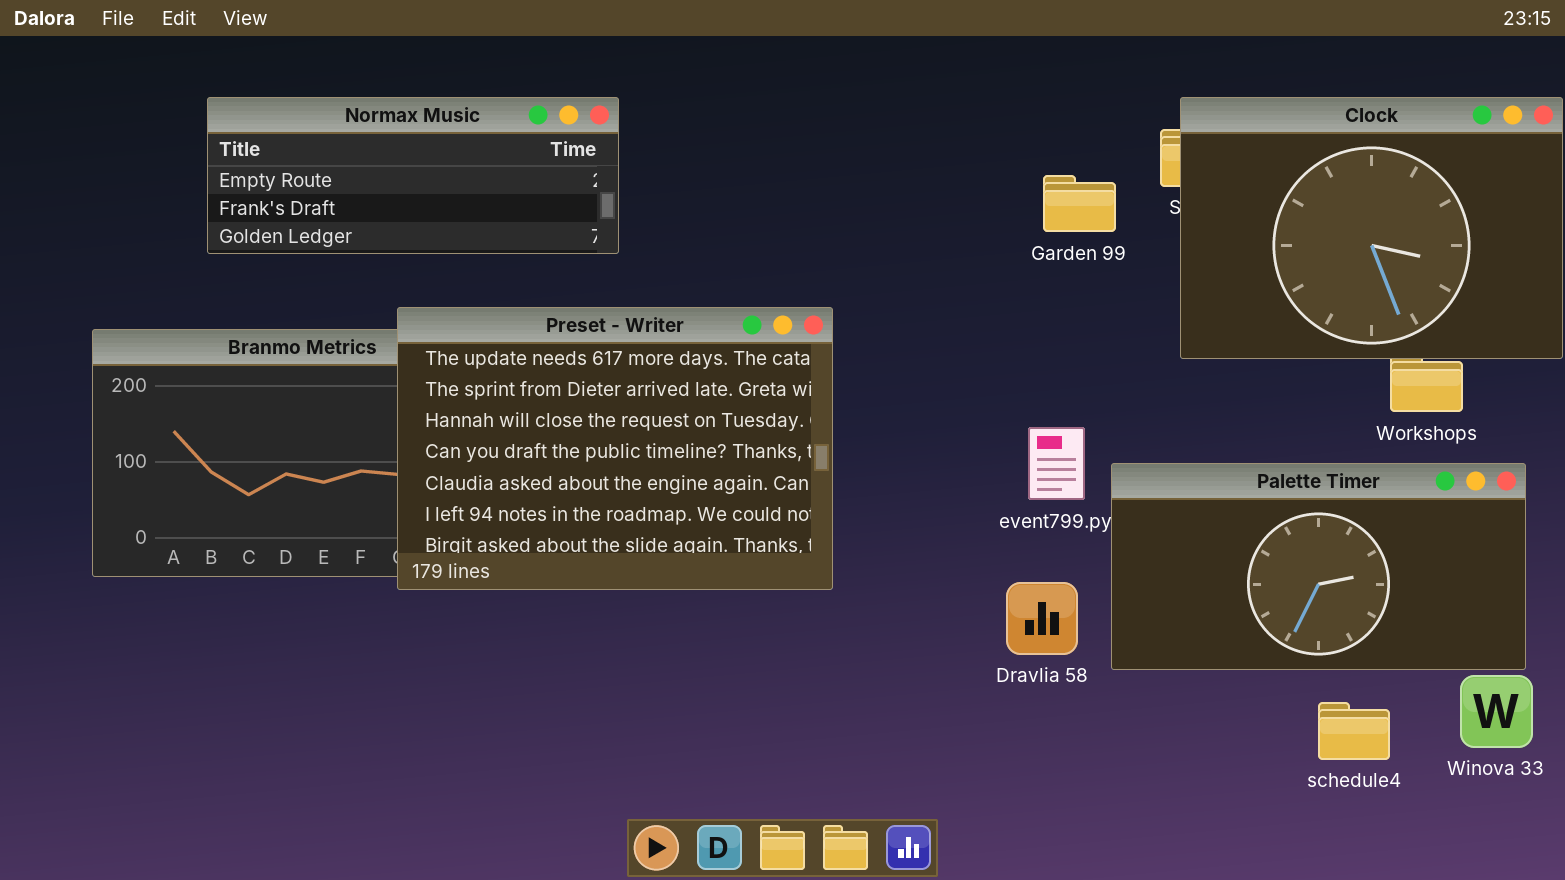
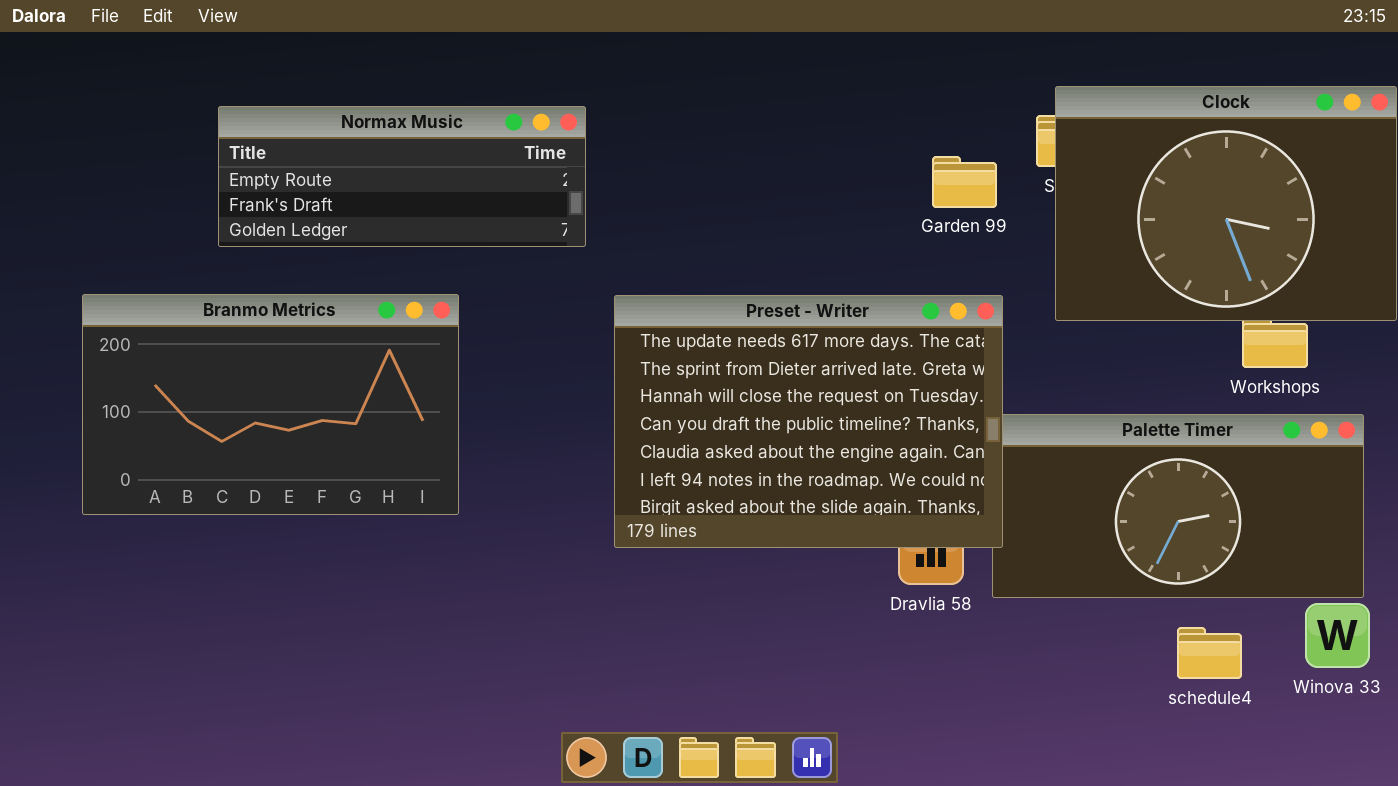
Normax Music: [207,97,619,254] -> [218,106,586,247], moved
Preset - Writer: [397,307,833,590] -> [614,295,1003,548], moved

